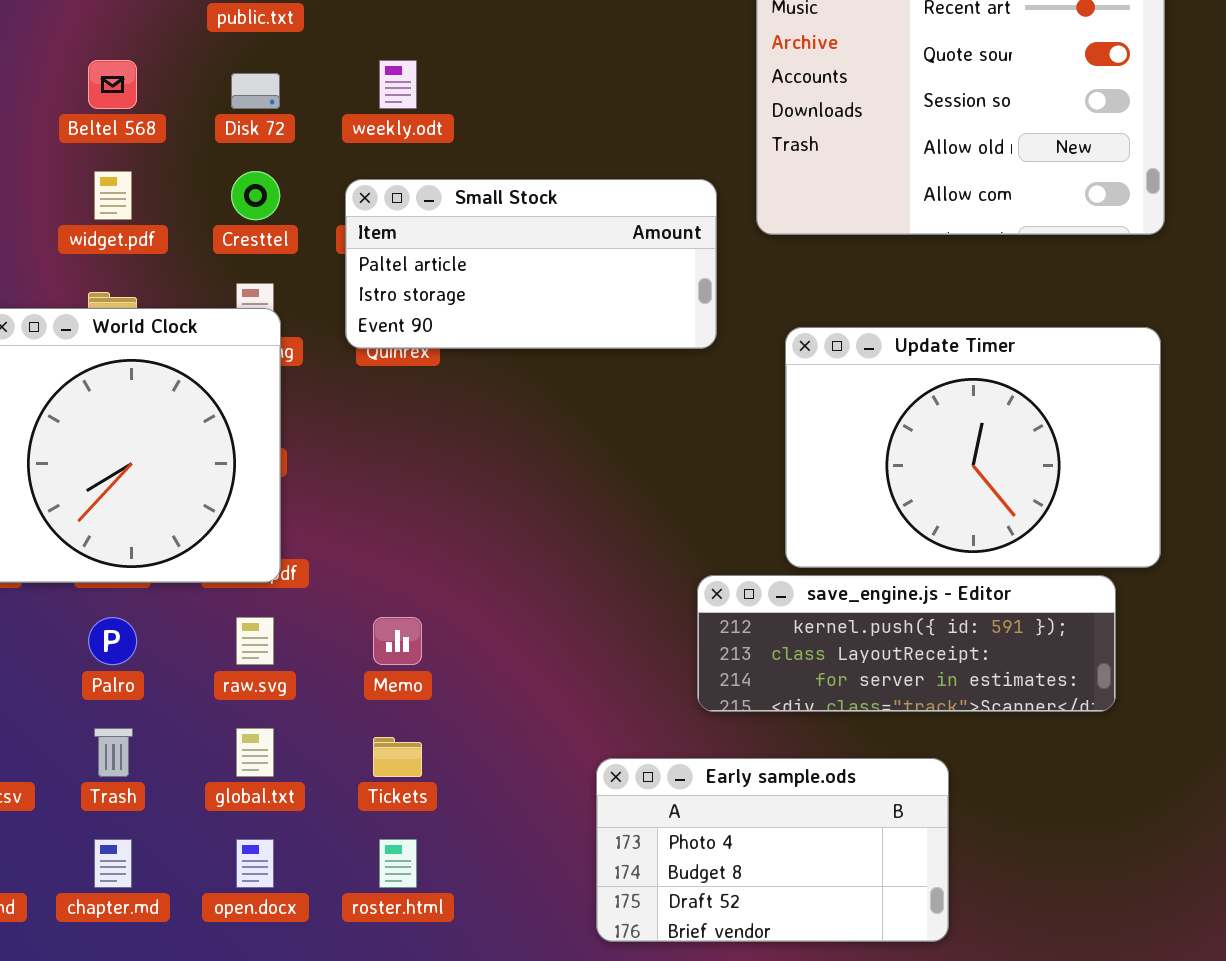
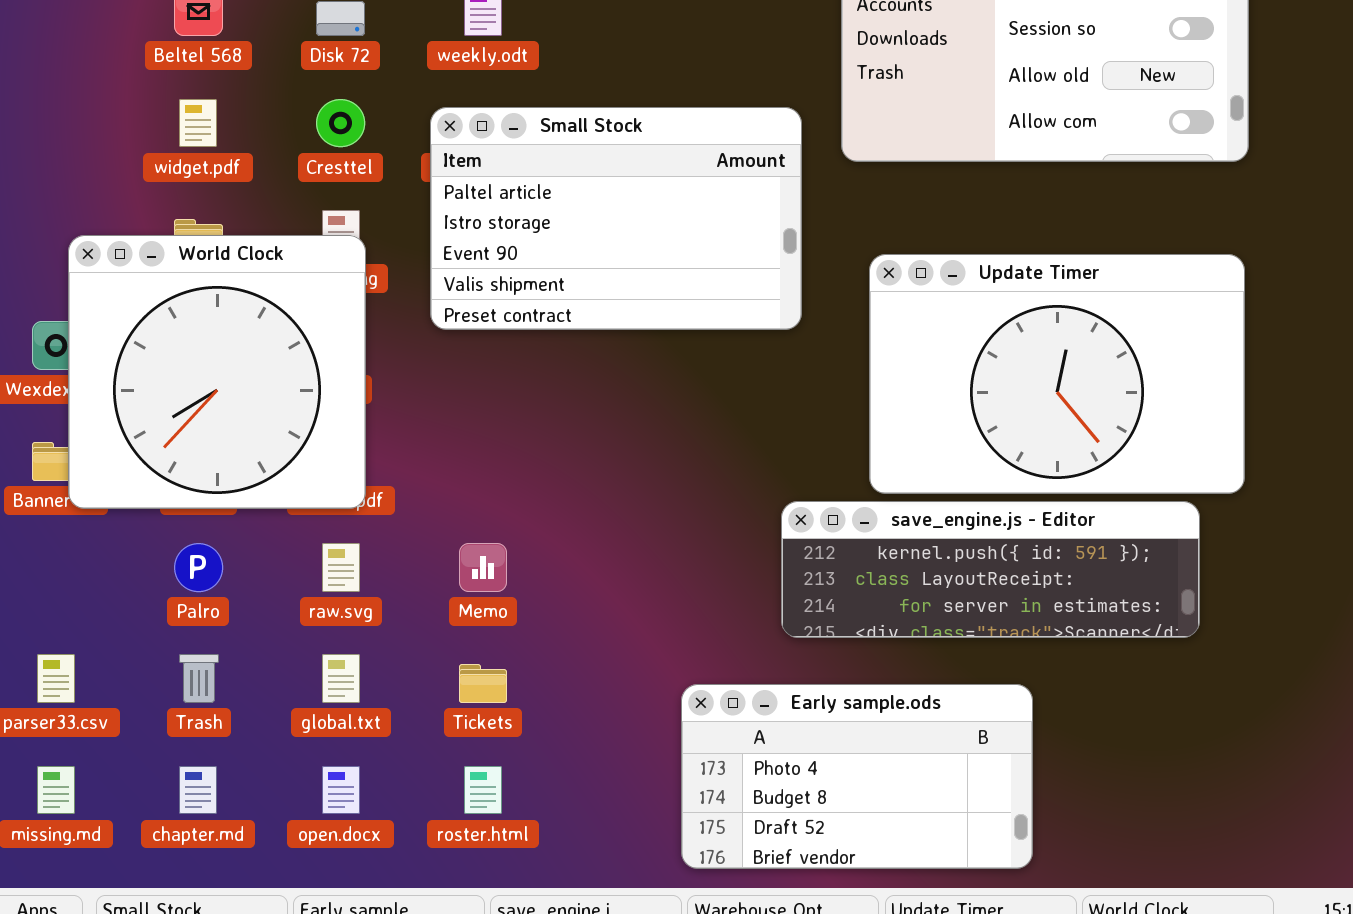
Small Stock: [345,179,717,349] -> [430,107,802,330], resized

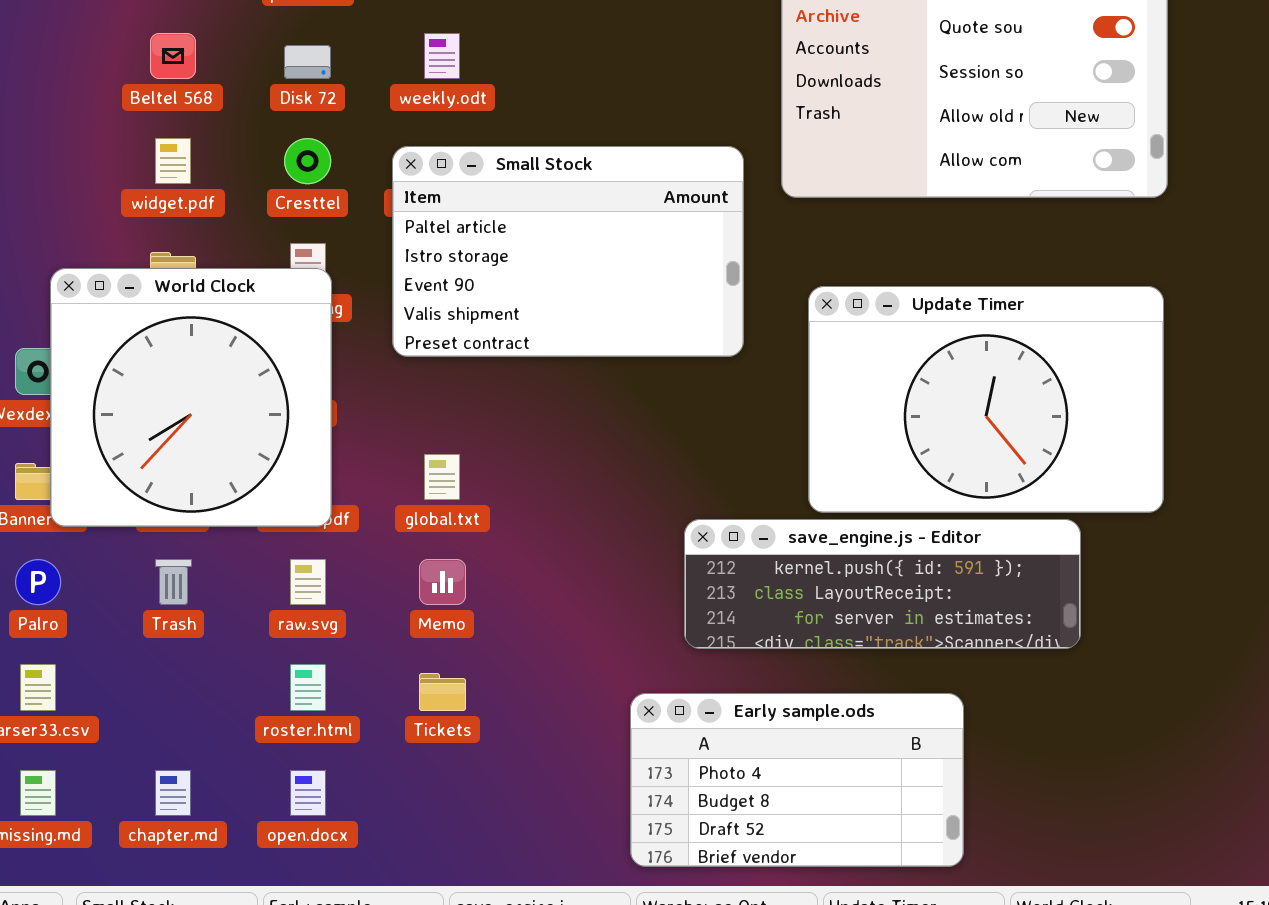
save_engine.js - Editor: [781,501,1200,638] -> [684,519,1081,649], moved
Palro: [174,543,223,592] -> [15,559,61,605], moved
Trash: [179,654,219,703] -> [155,559,192,605], moved
global.txt: [322,654,360,703] -> [424,454,460,500], moved
roster.html: [464,766,502,814] -> [290,664,326,711], moved

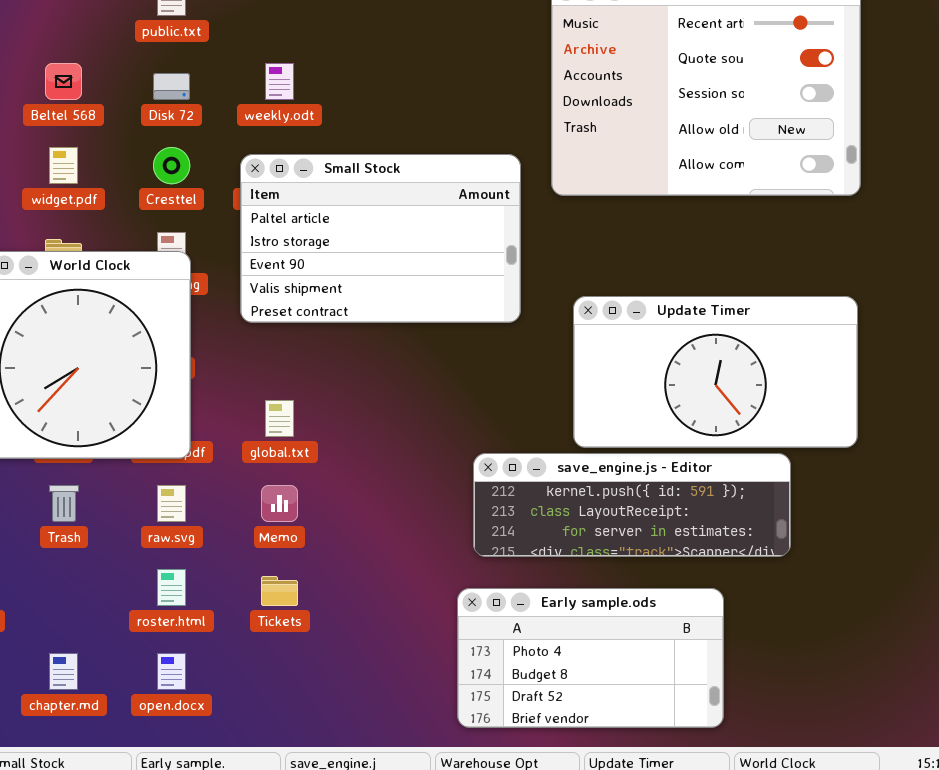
Update Timer: [808,286,1164,513] -> [573,296,858,448], resized
Early sample.ods: [630,693,964,867] -> [457,588,724,728], moved

